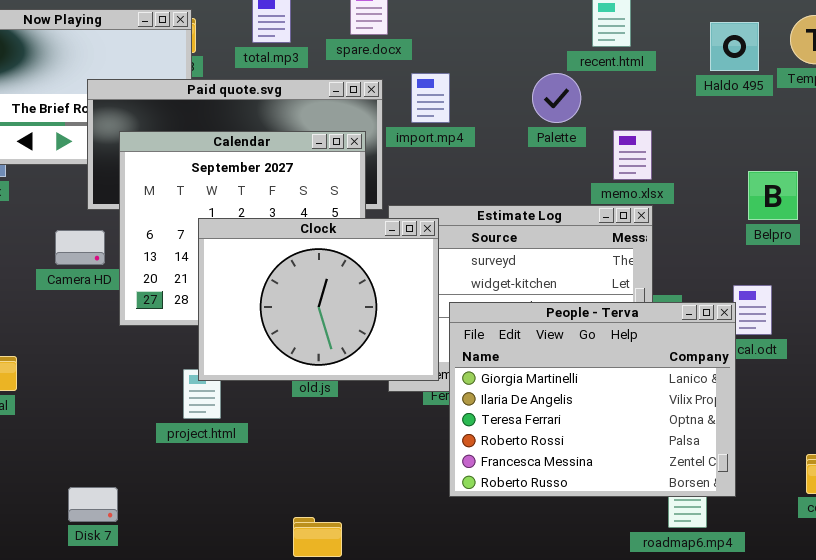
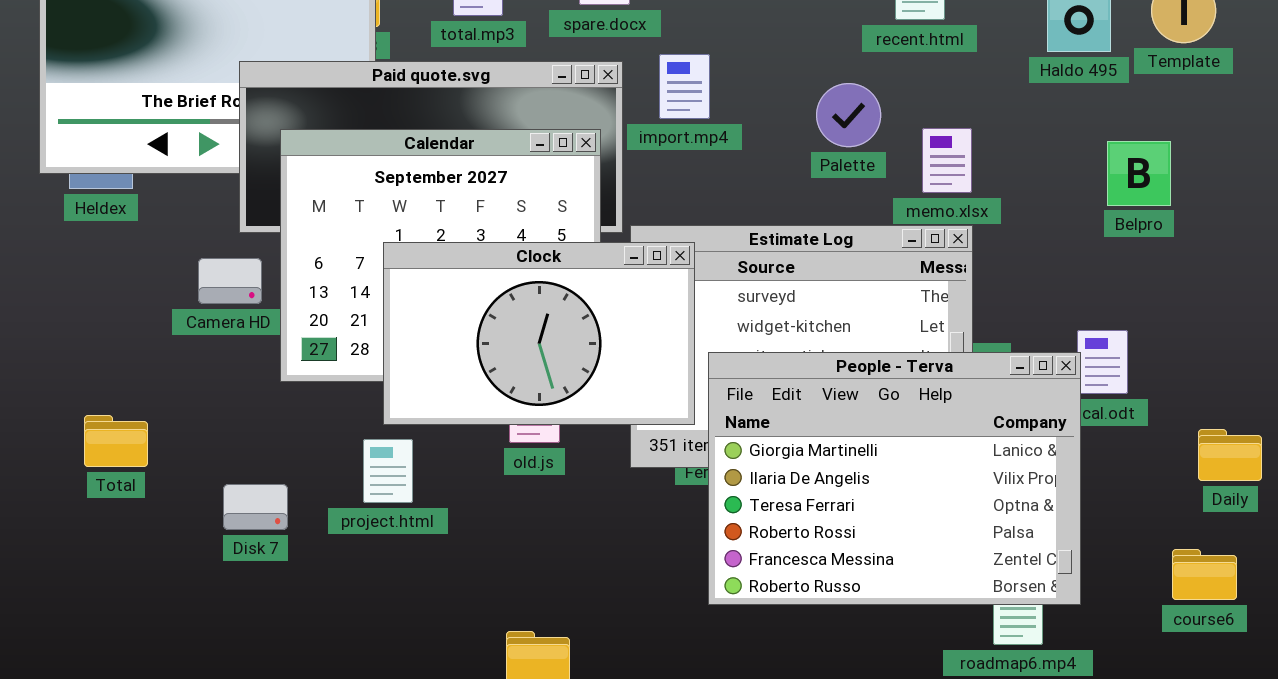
Palette: [532,73,581,123] -> [816,83,881,147], moved
Belpro: [748,171,798,220] -> [1107,141,1171,206], moved
Clock: [198,218,439,381] -> [383,242,695,425], resized
Disk 7: [68,487,118,522] -> [223,484,288,530], moved

